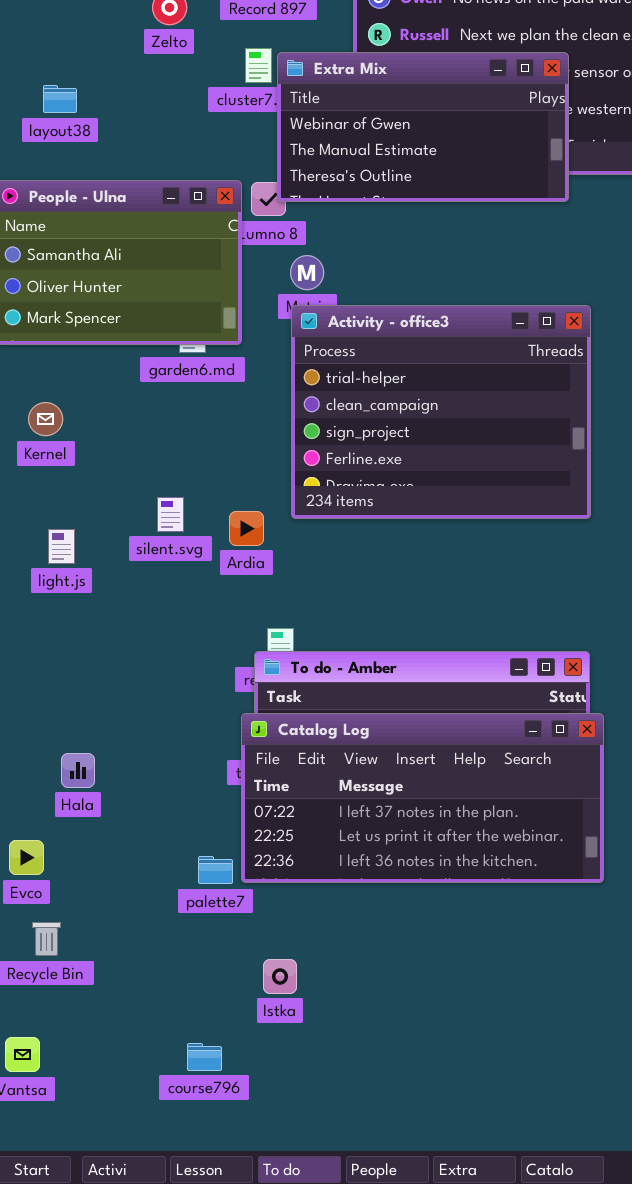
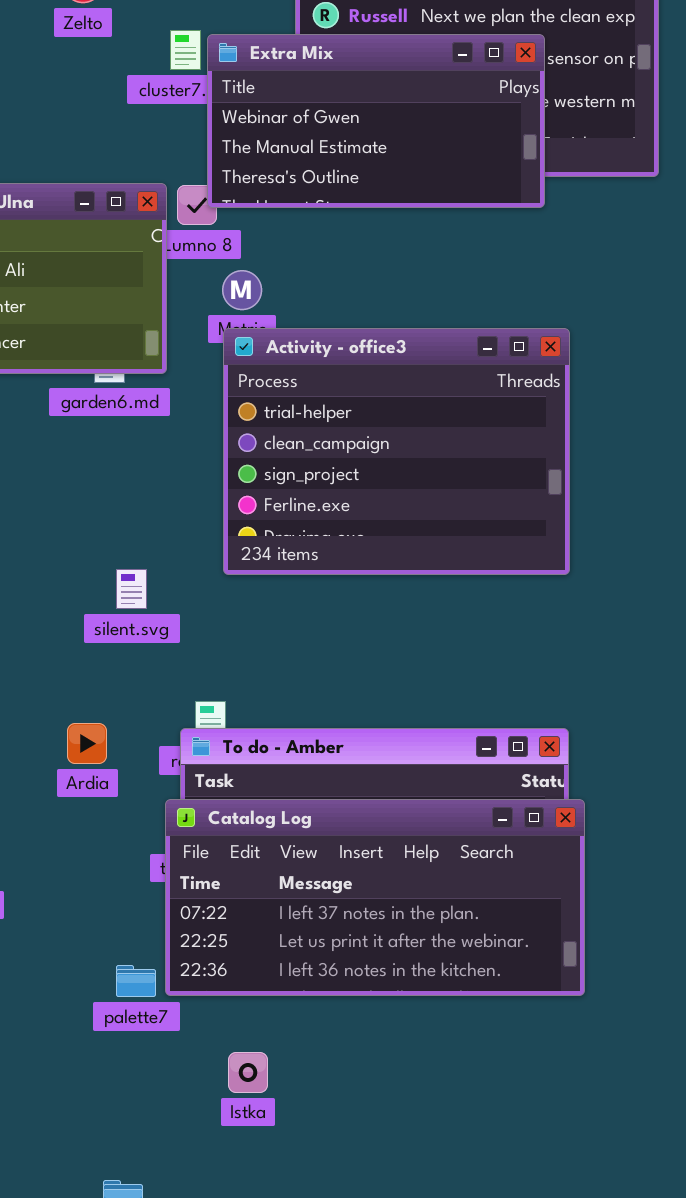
silent.svg: [157,497,184,532] -> [116,569,147,609], moved
Ardia: [229,511,264,546] -> [67,723,107,764], moved
Istka: [263,959,297,994] -> [228,1052,268,1093], moved

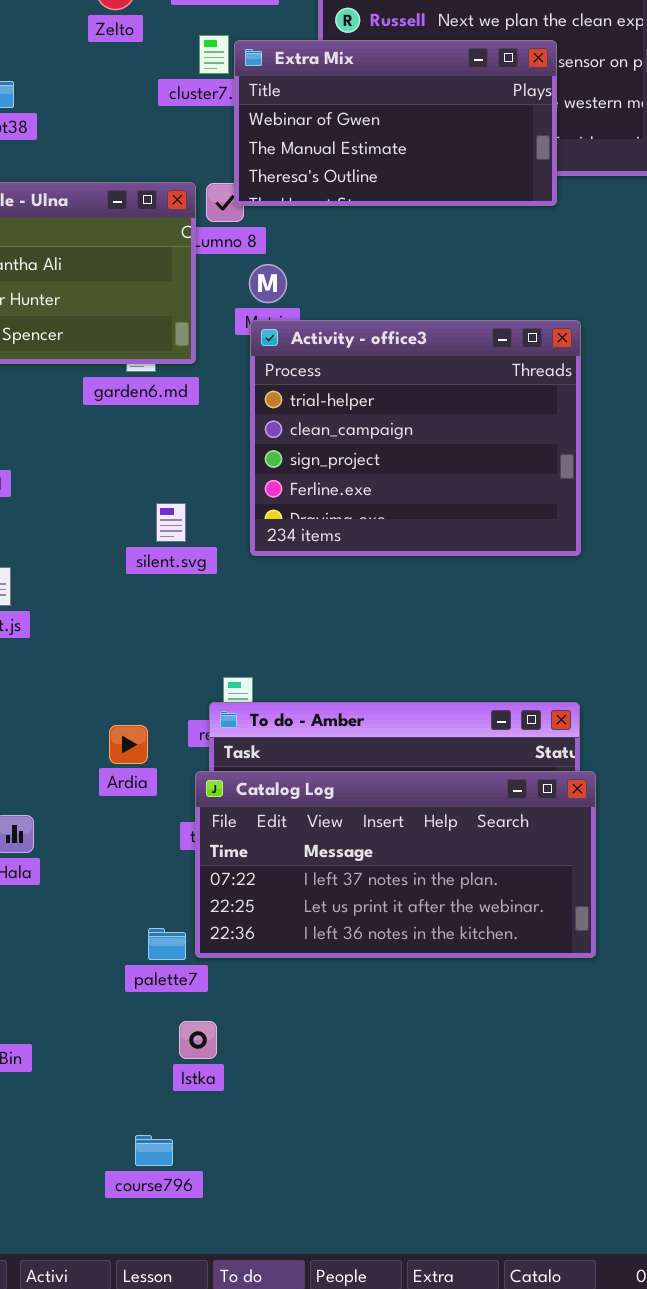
silent.svg: [116,569,147,609] -> [156,503,186,542], moved
Ardia: [67,723,107,764] -> [109,725,148,764], moved
Istka: [228,1052,268,1093] -> [179,1021,217,1059], moved

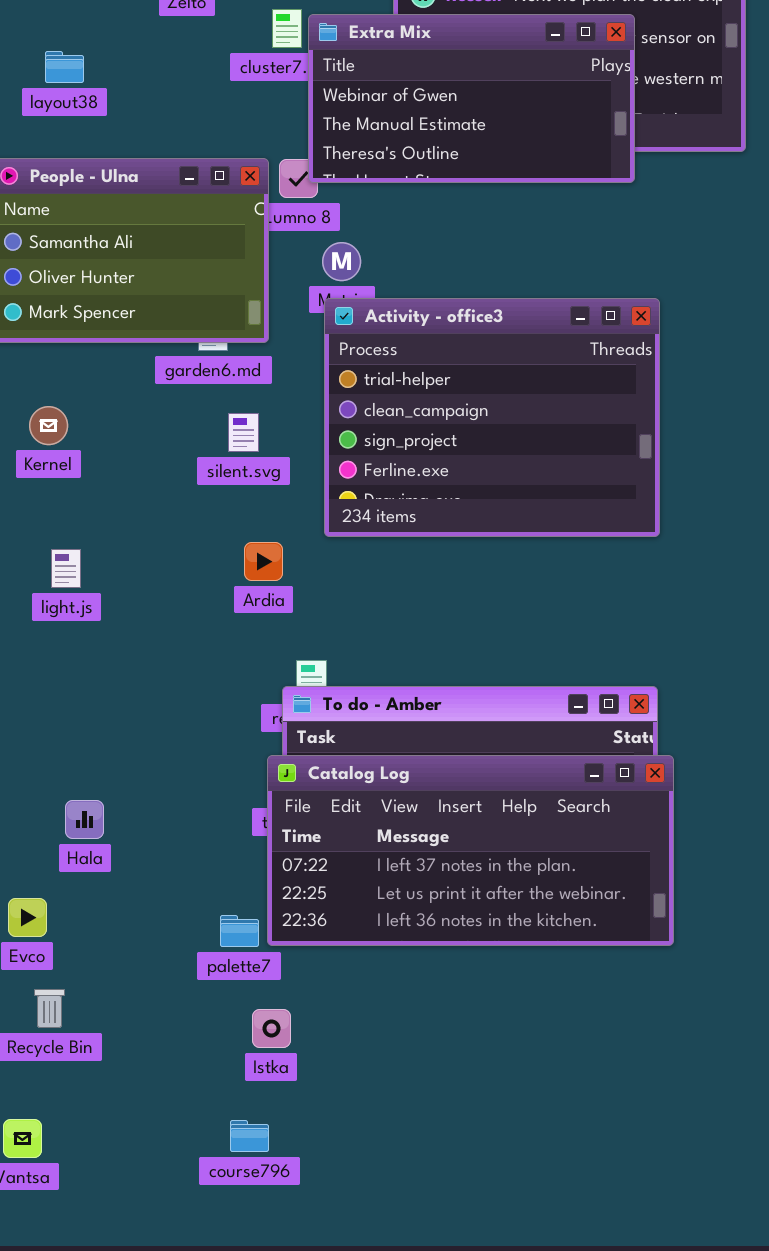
silent.svg: [156,503,186,542] -> [228,413,259,452], moved
Ardia: [109,725,148,764] -> [244,542,283,581], moved
course796: [135,1135,173,1166] -> [230,1120,269,1152], moved

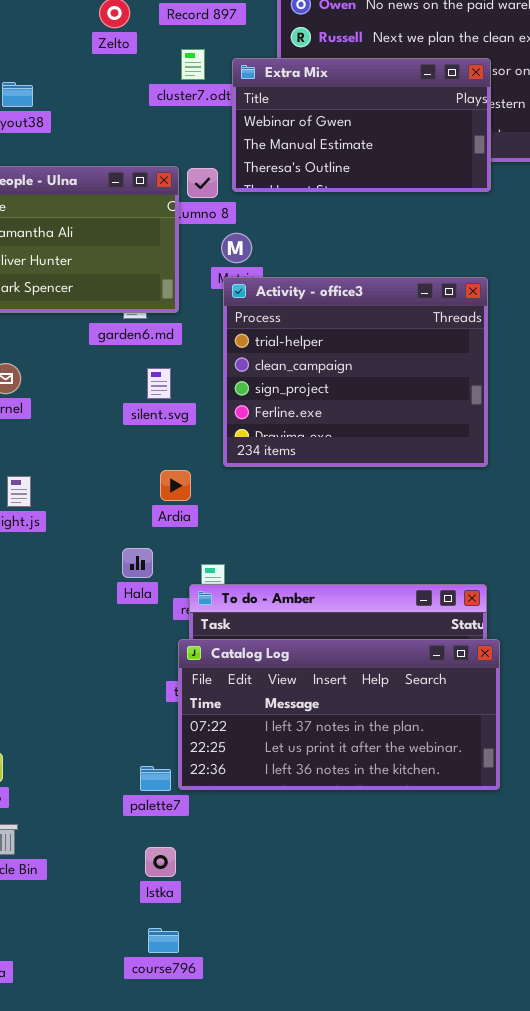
Extra Mix: [308,14,635,183] -> [232,58,491,192], moved
Hala: [65,800,104,839] -> [122,548,153,578], moved
Istka: [252,1009,291,1048] -> [145,847,176,877], moved

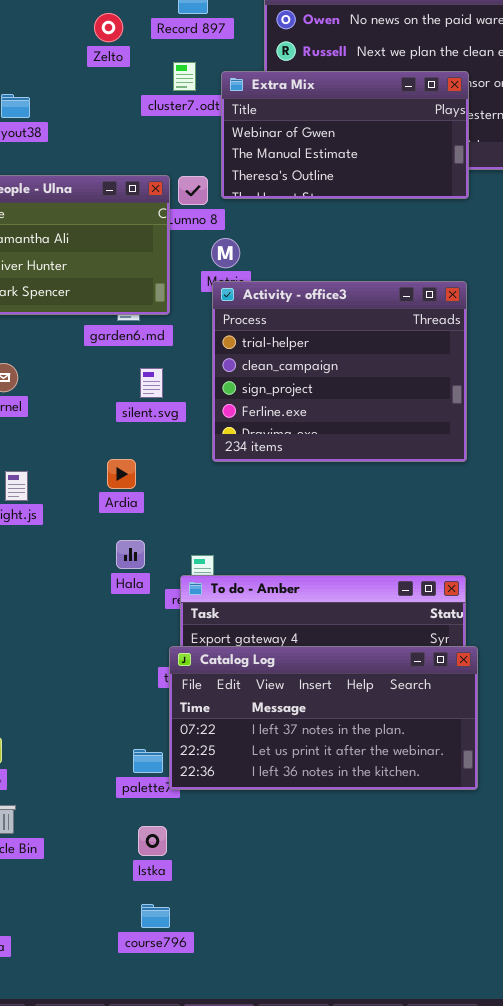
Ardia: [160,470,191,501] -> [107,459,136,489], moved
Catalog Log: [178,639,500,790] -> [169,646,478,790], moved

